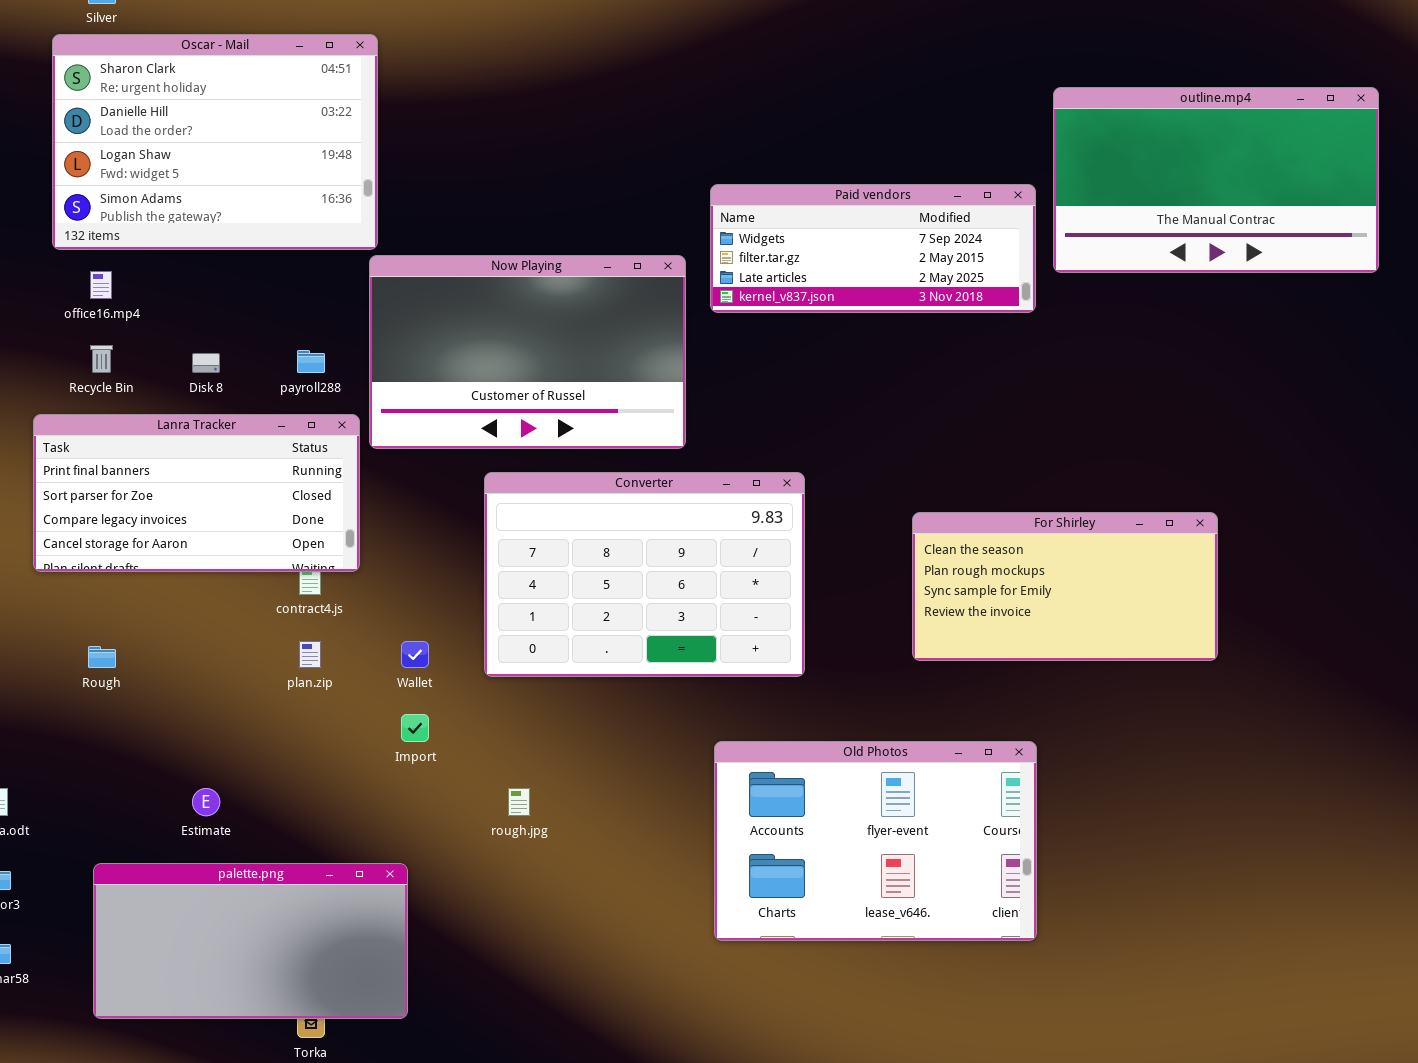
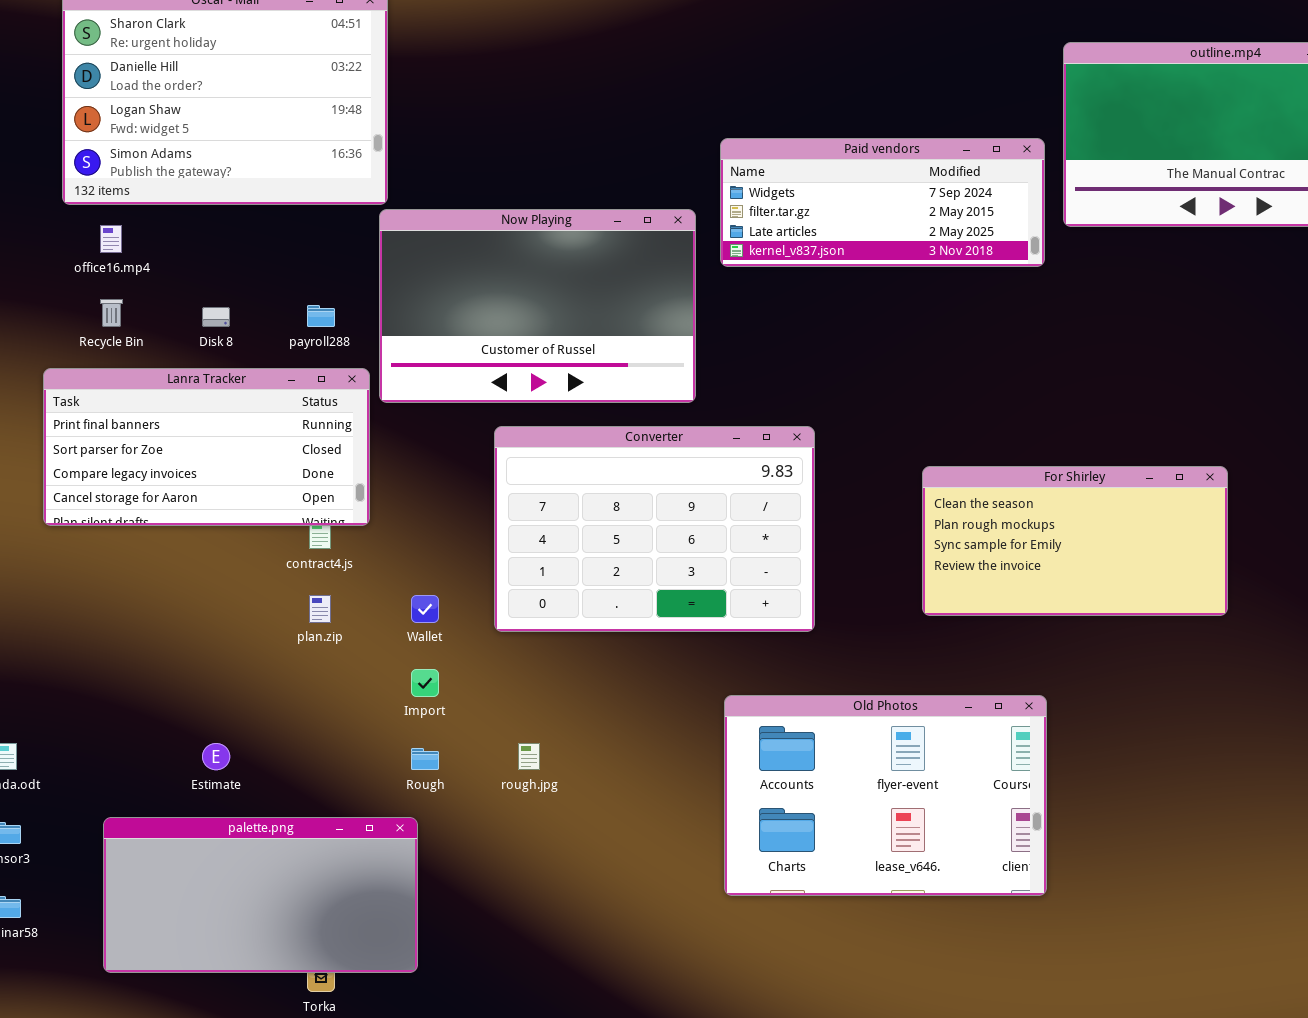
Rough: [88,646,116,668] -> [411,748,439,770], moved

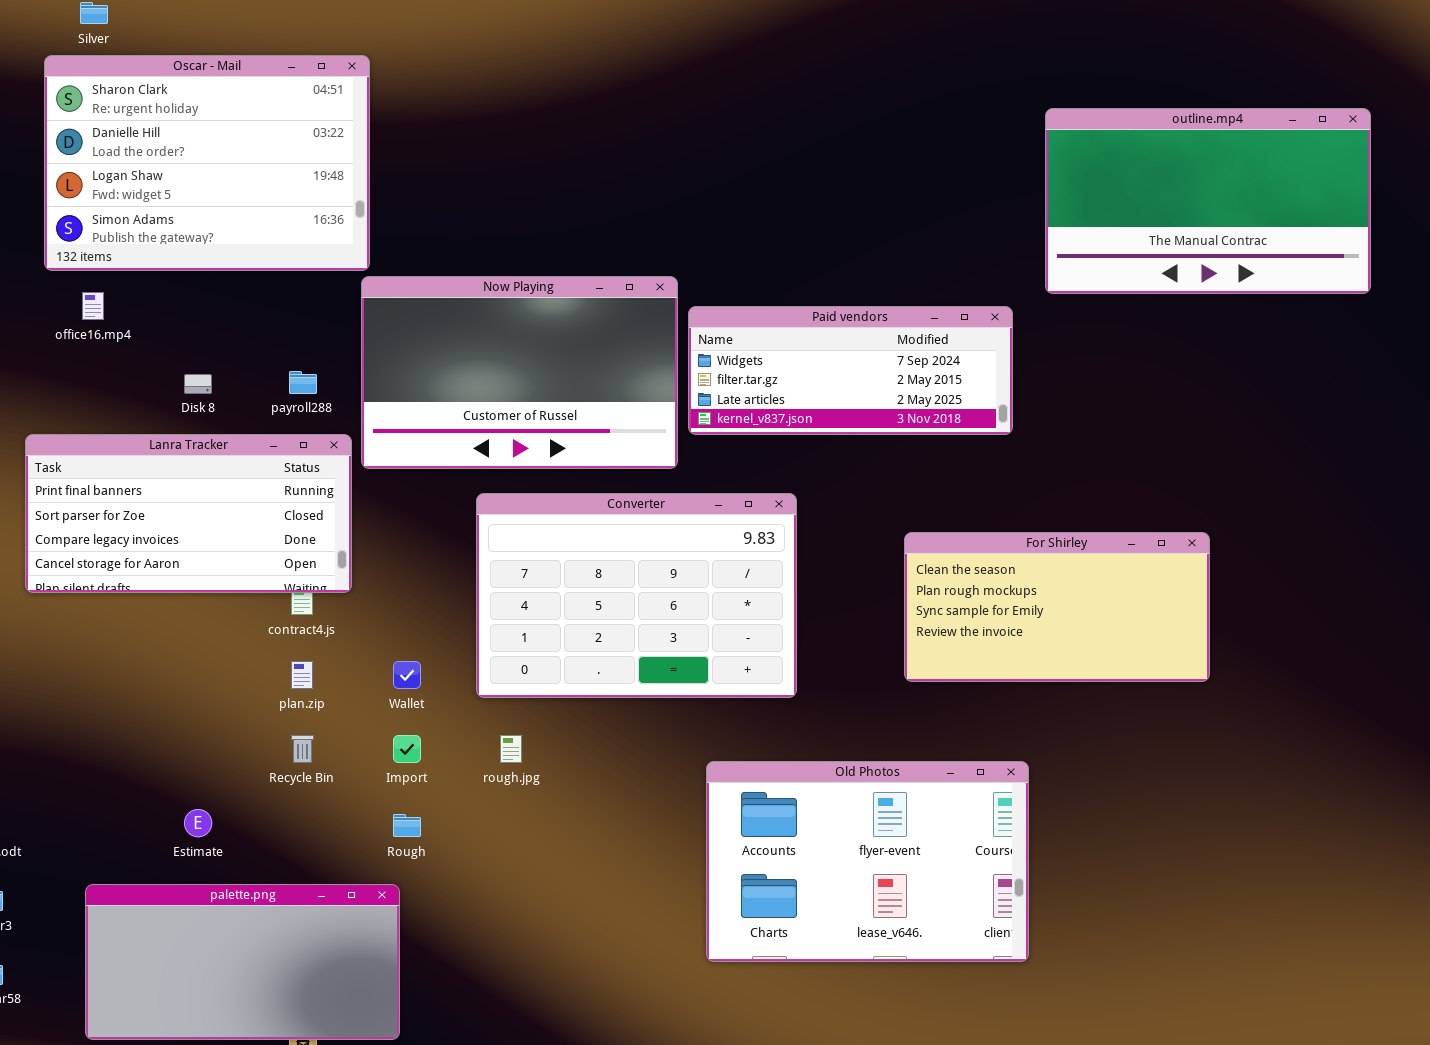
Paid vendors: [720,138,1045,267] -> [688,306,1013,435], moved
Recycle Bin: [100,299,123,327] -> [291,735,314,763], moved
rough.jpg: [518,743,540,770] -> [500,735,522,763], moved

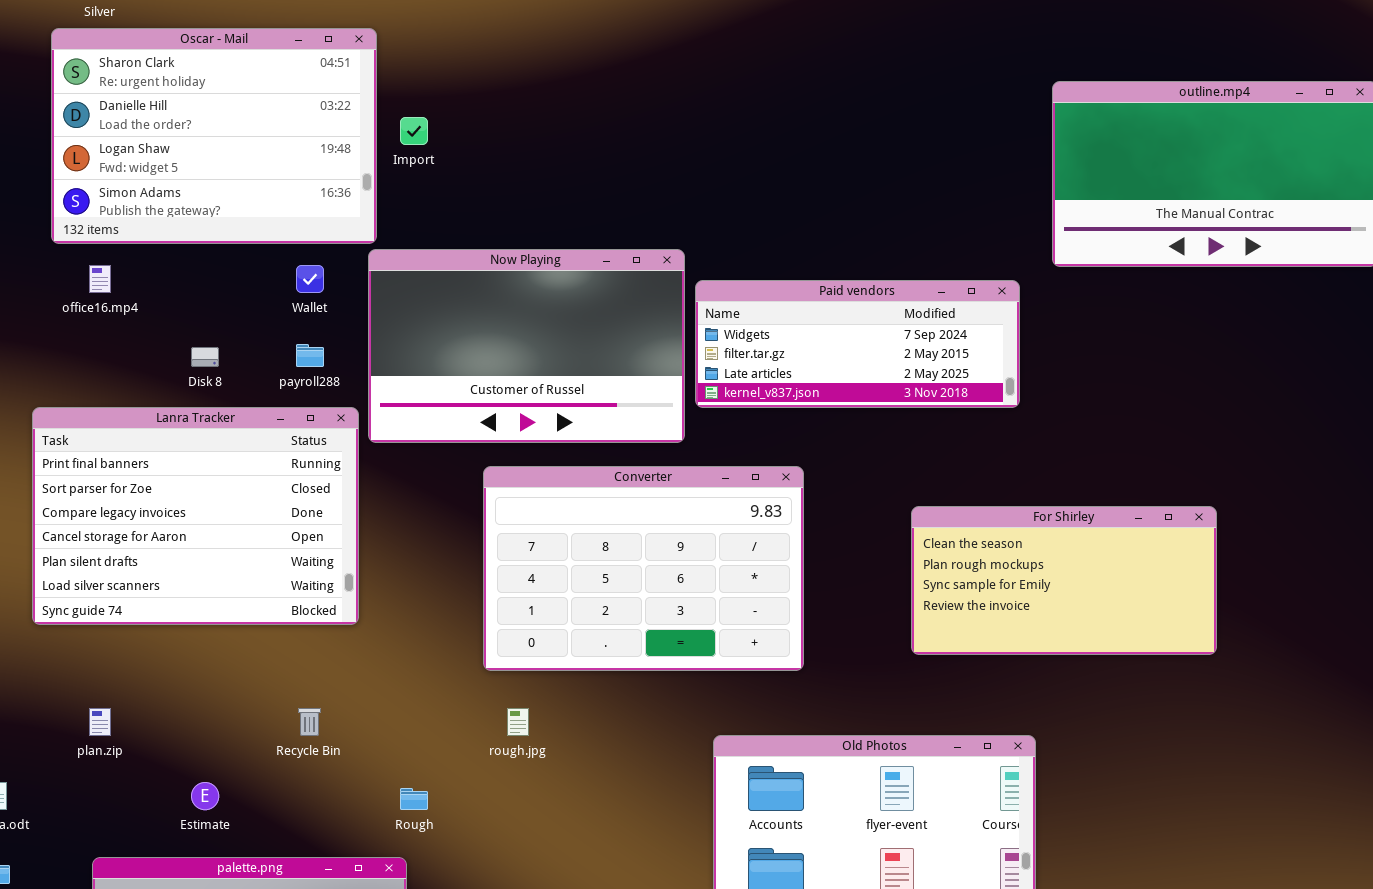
Lanra Tracker: [25,434,352,593] -> [32,407,359,625], resized
plan.zip: [291,661,313,689] -> [89,708,111,736], moved
Wallet: [393,661,421,689] -> [296,265,324,293], moved
Import: [393,735,421,763] -> [400,117,428,145], moved

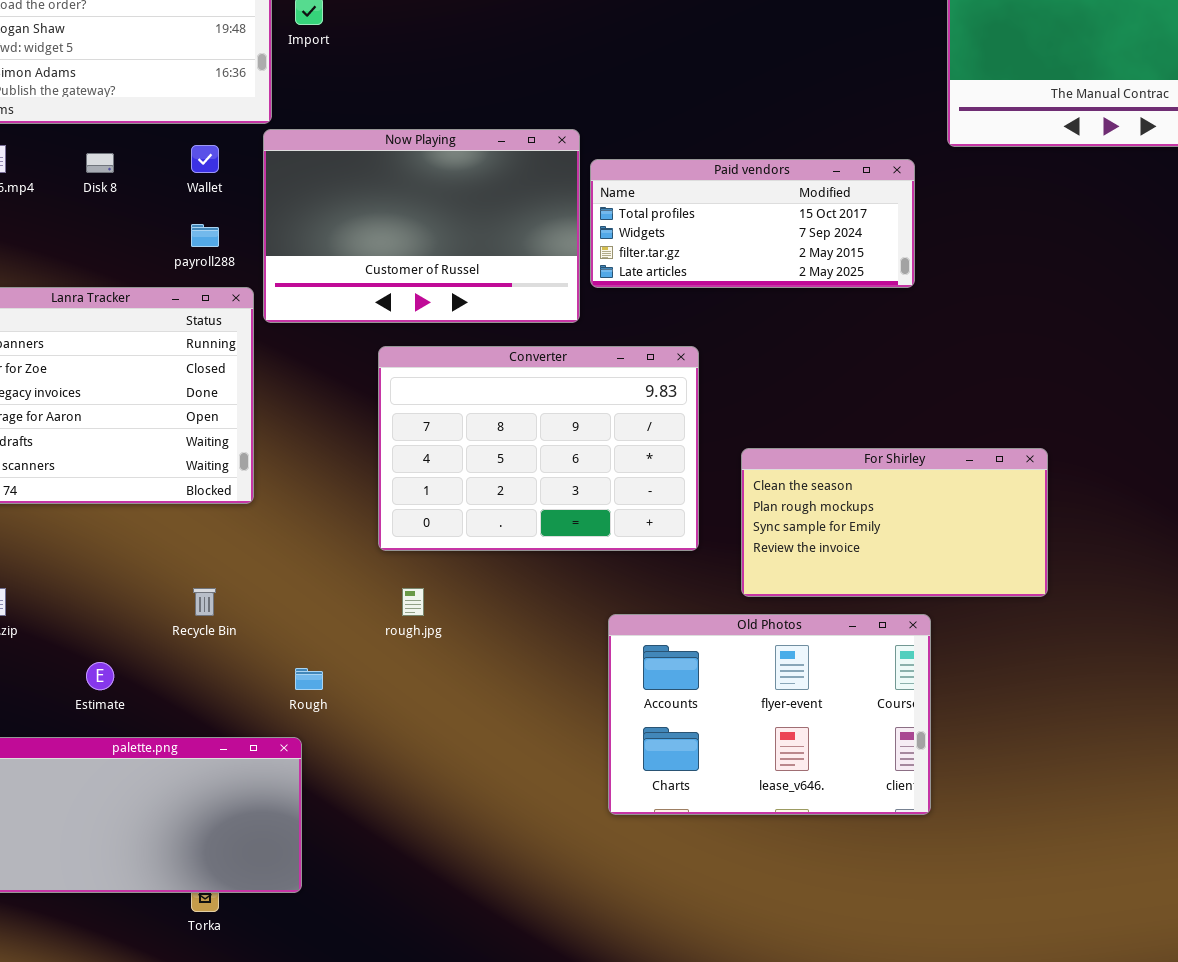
Paid vendors: [695,280,1020,408] -> [590,159,915,288], scrolled up 1 row
Disk 8: [191,347,219,367] -> [86,153,114,173], moved
For Shirley: [911,506,1217,655] -> [741,448,1048,597], moved

